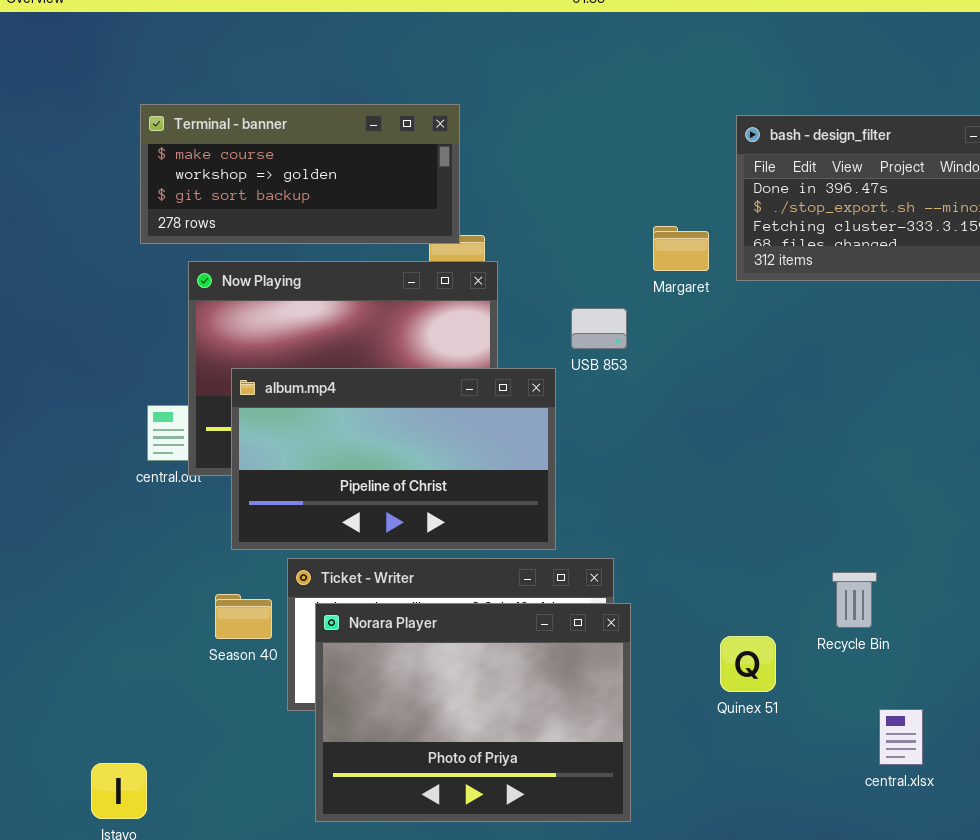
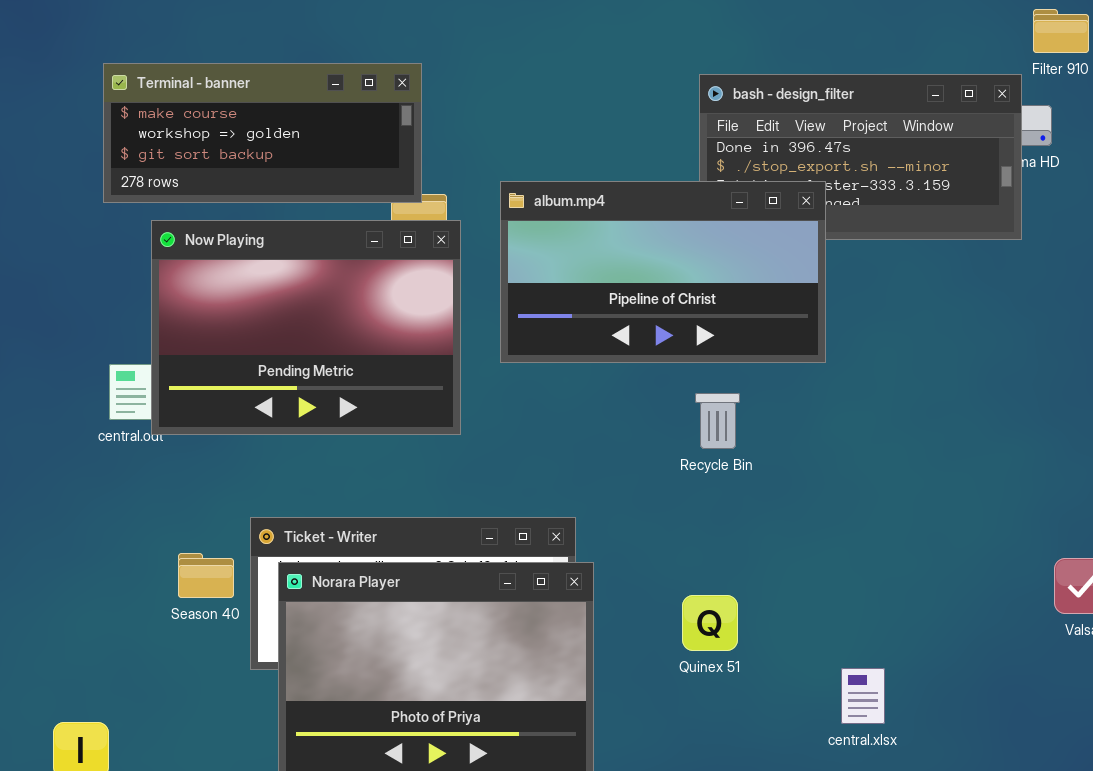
album.mp4: [231,368,556,550] -> [500,181,826,363], moved
Recycle Bin: [832,572,877,628] -> [695,393,740,449], moved

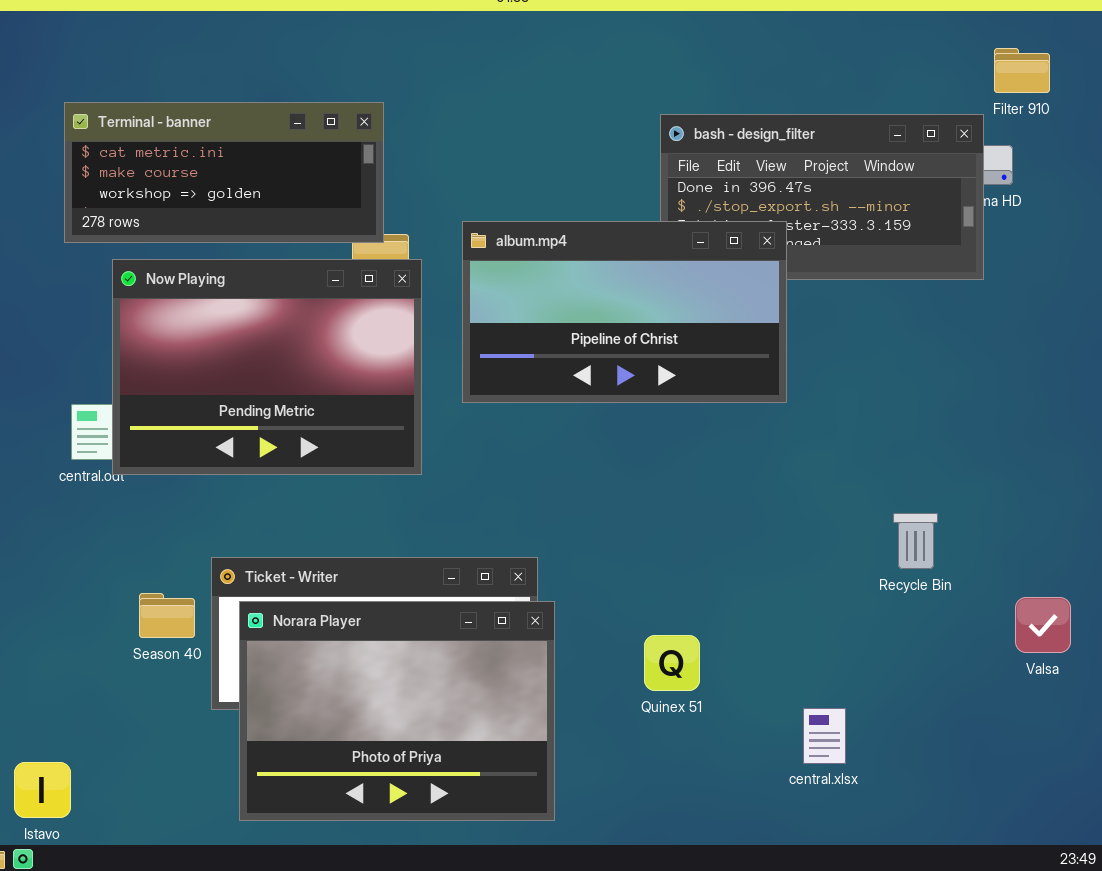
Terminal - banner: [103,63,422,203] -> [64,102,384,243], scrolled up 1 row
Recycle Bin: [695,393,740,449] -> [893,513,938,569], moved

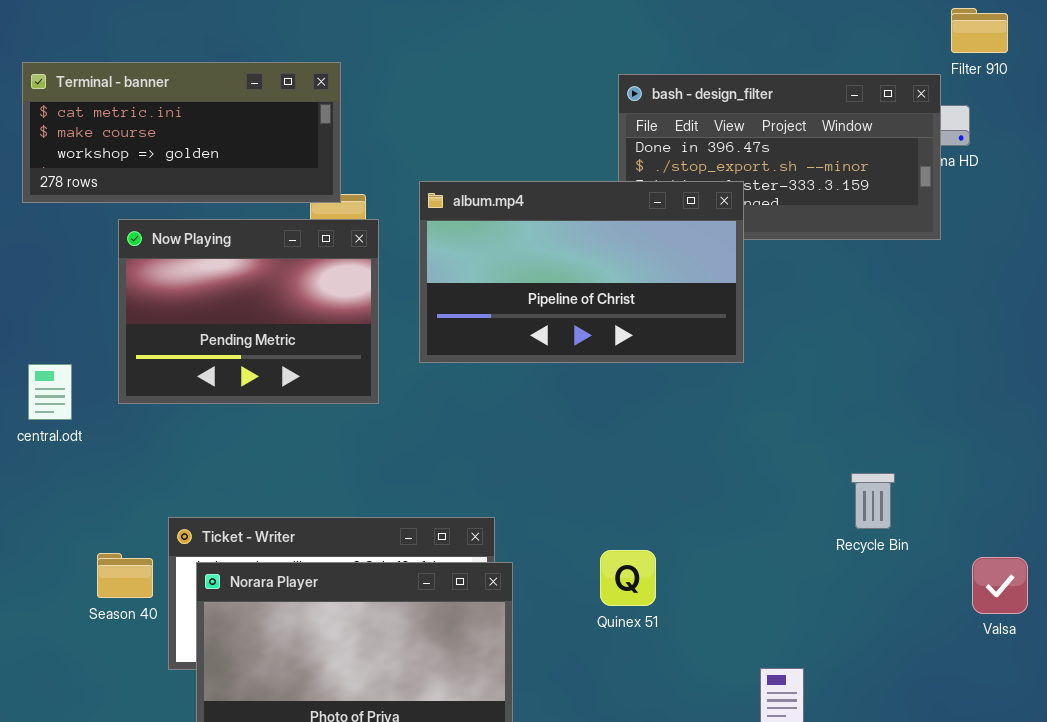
Now Playing: [112,259,422,475] -> [118,219,379,404], resized
Quinex 51: [644,635,700,691] -> [600,550,656,606], moved

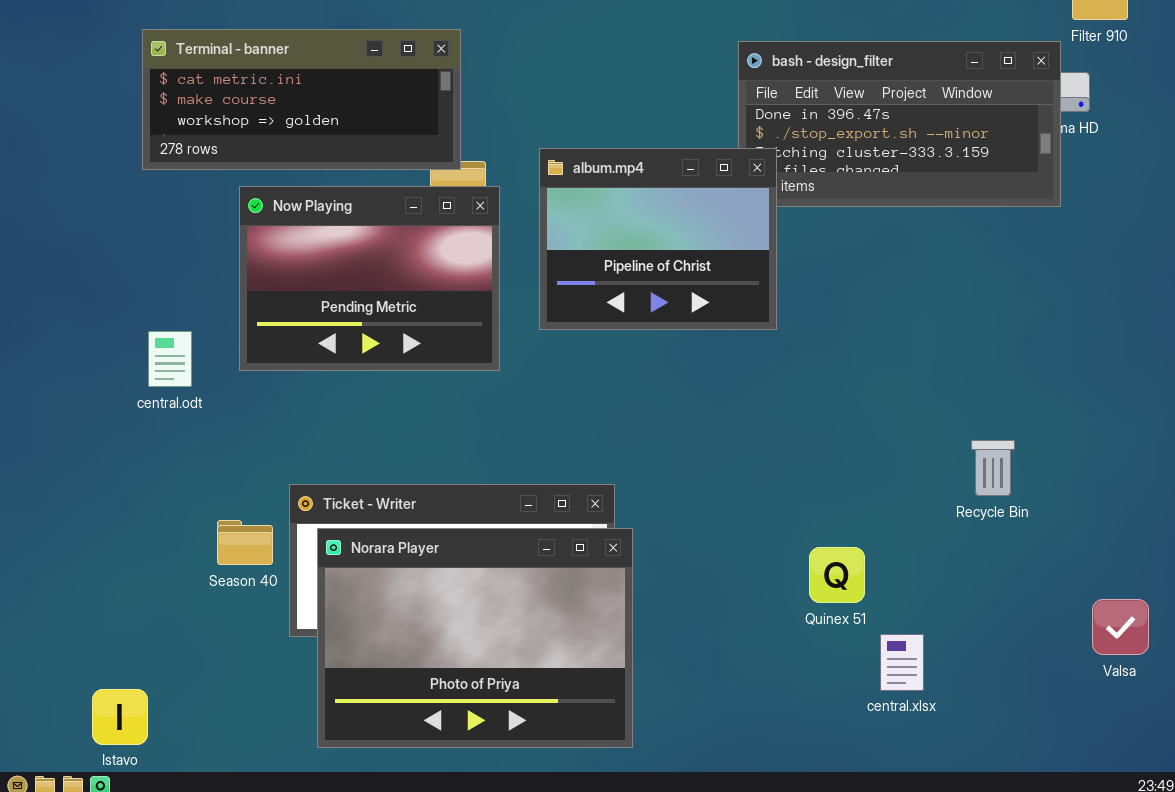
album.mp4: [419,181,744,363] -> [539,148,777,330], resized
Quinex 51: [600,550,656,606] -> [809,547,865,603], moved
Valsa: [972,557,1028,614] -> [1092,599,1149,655], moved

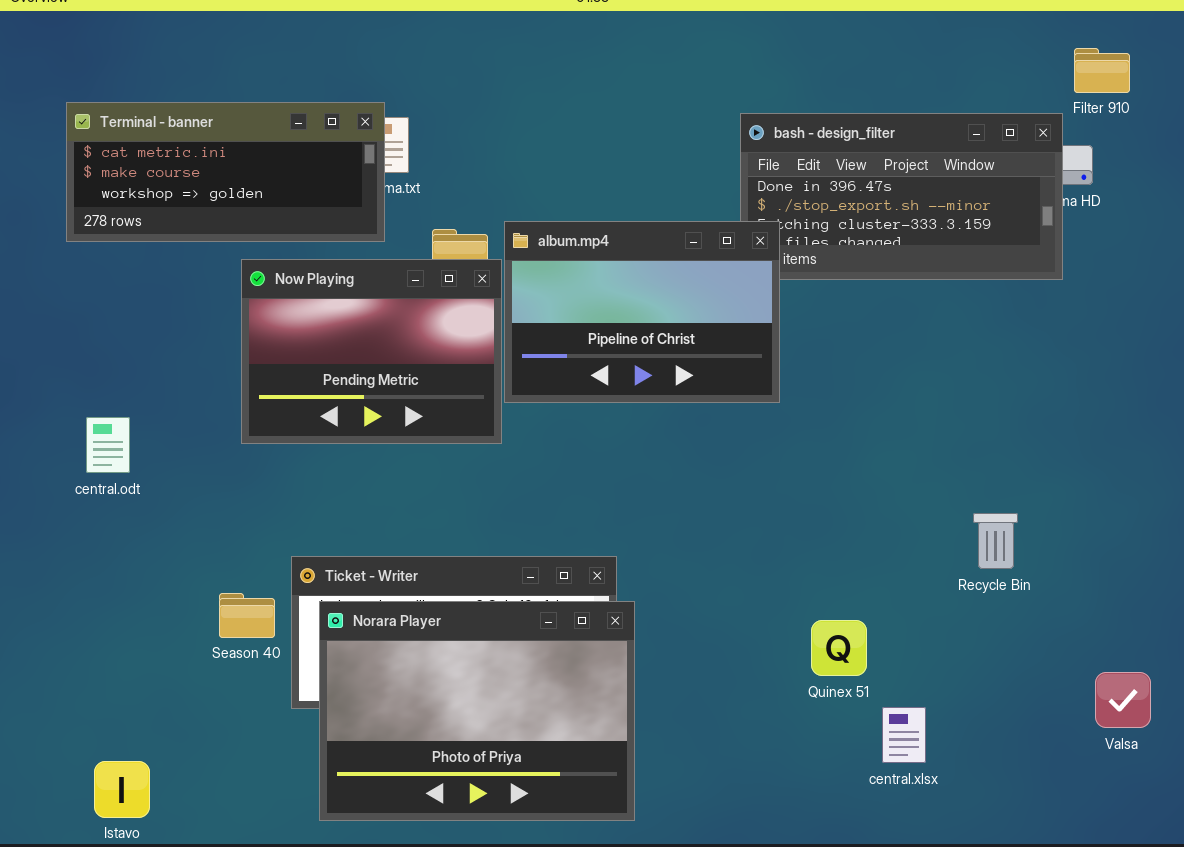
Terminal - banner: [142,29,461,170] -> [66,102,385,242], moved
album.mp4: [539,148,777,330] -> [504,221,780,403], resized
central.odt: [148,331,192,387] -> [86,417,130,473], moved

